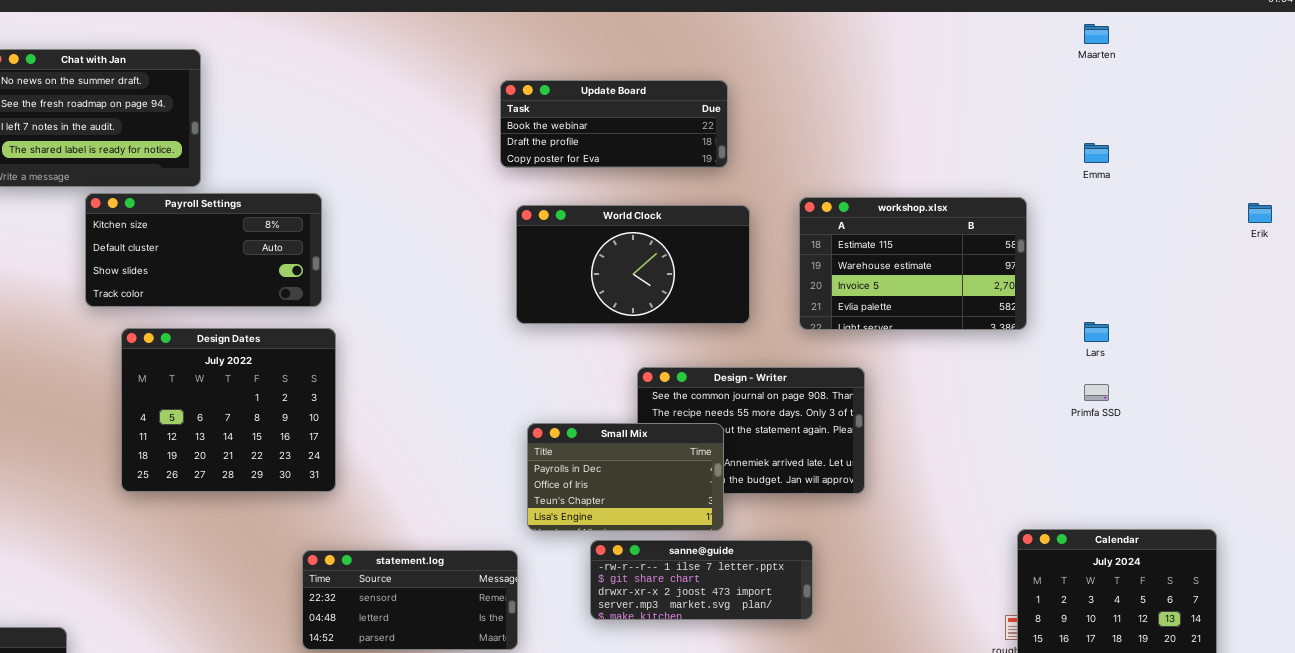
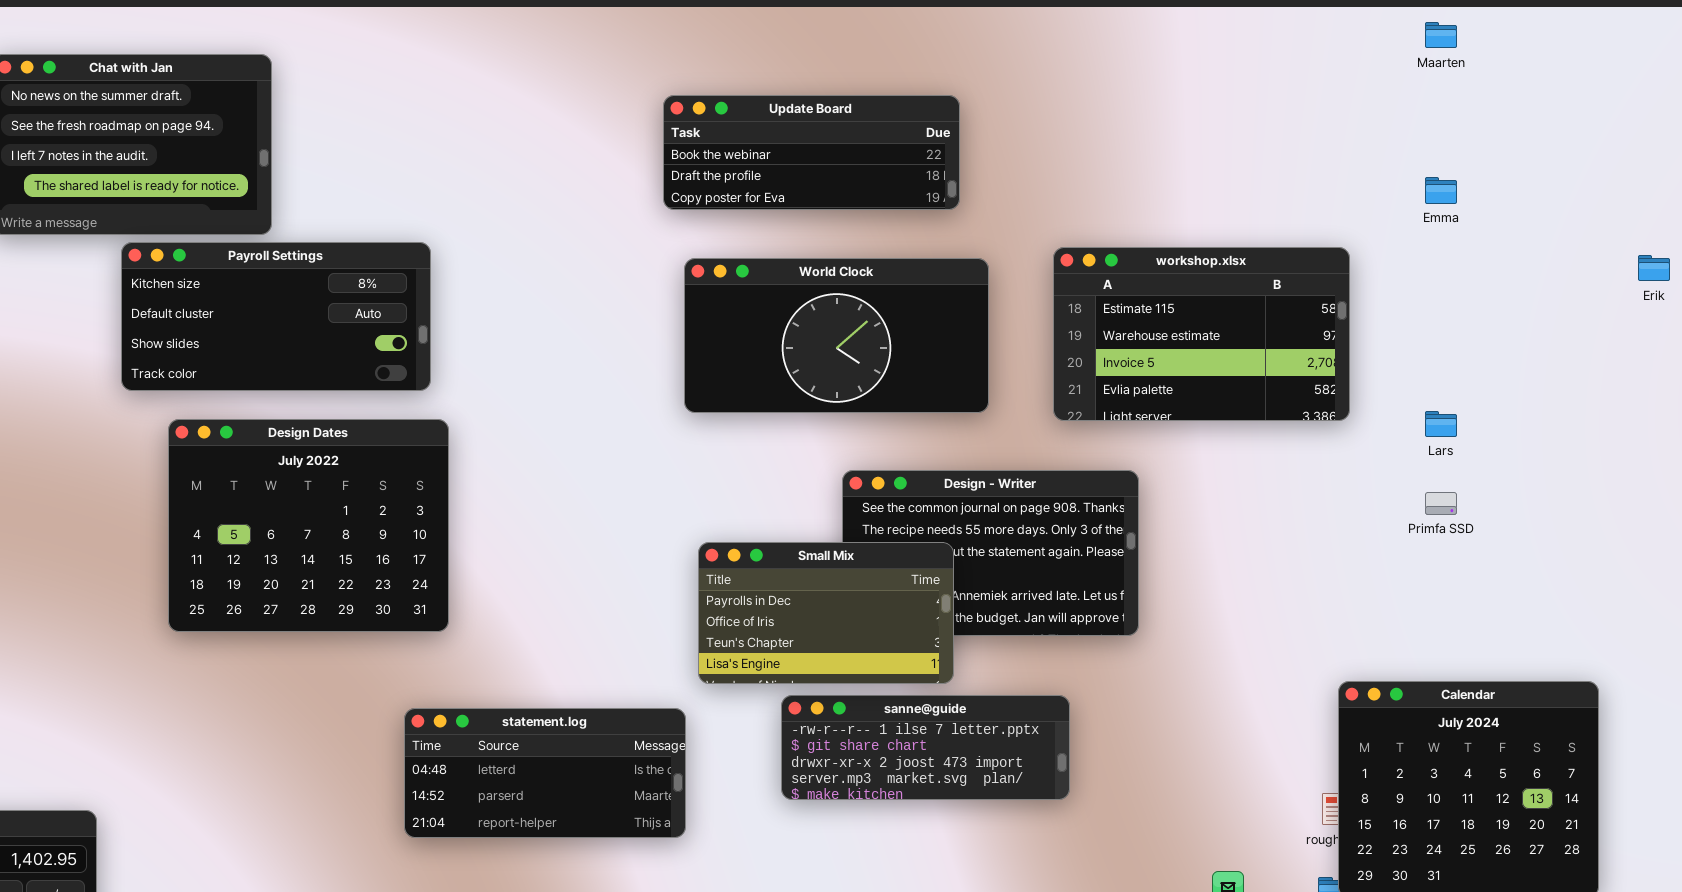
statement.log: [302,550,518,650] -> [404,708,686,838], scrolled down 1 row

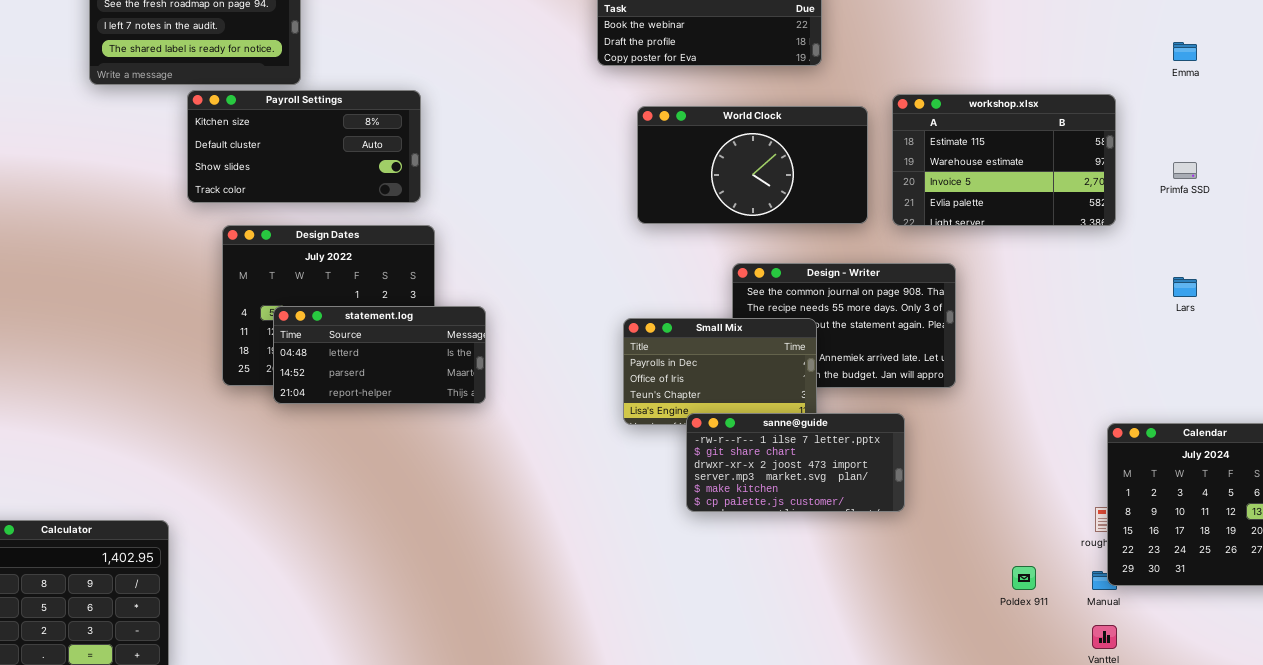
World Clock: [684,258,989,413] -> [637,106,868,224], moved
Lars: [1425,411,1457,437] -> [1173,277,1197,297], moved
Primfa SSD: [1425,492,1457,515] -> [1173,162,1197,179], moved
sanne@guide: [781,695,1070,800] -> [686,413,905,512], resized
statement.log: [404,708,686,838] -> [273,306,486,404], moved

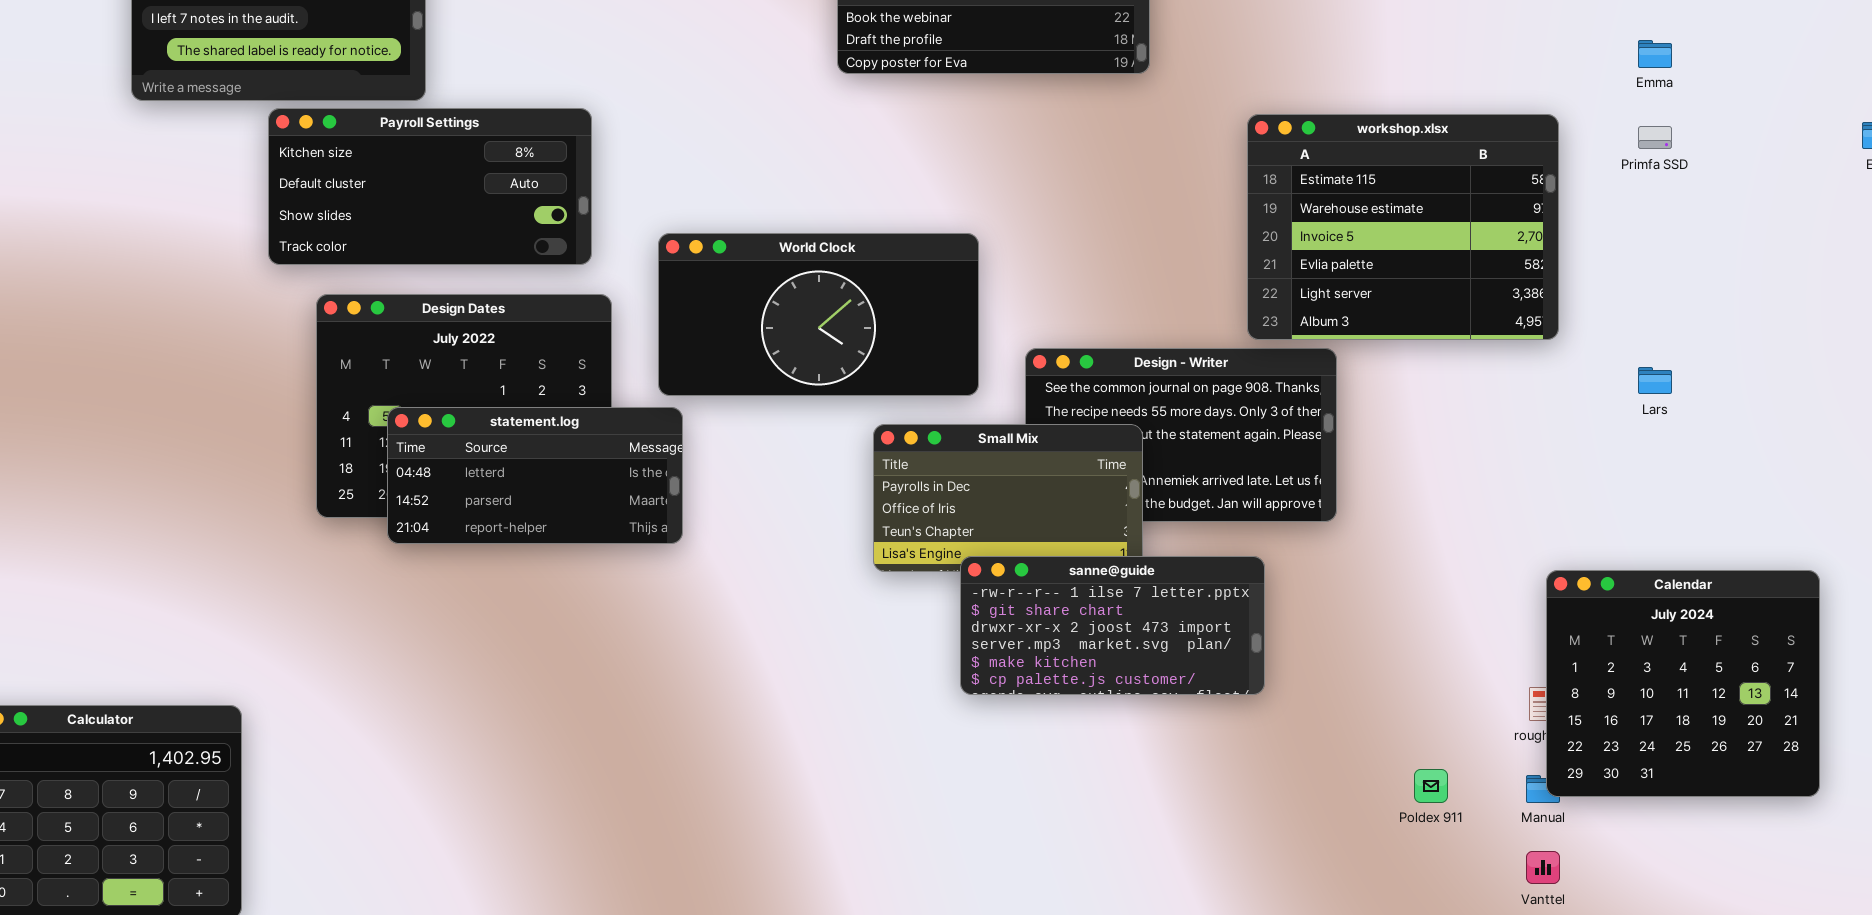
workshop.xlsx: [892,94,1116,226] -> [1247,114,1559,340], resized
World Clock: [637,106,868,224] -> [658,233,979,396], moved
Primfa SSD: [1173,162,1197,179] -> [1638,126,1672,149], moved

